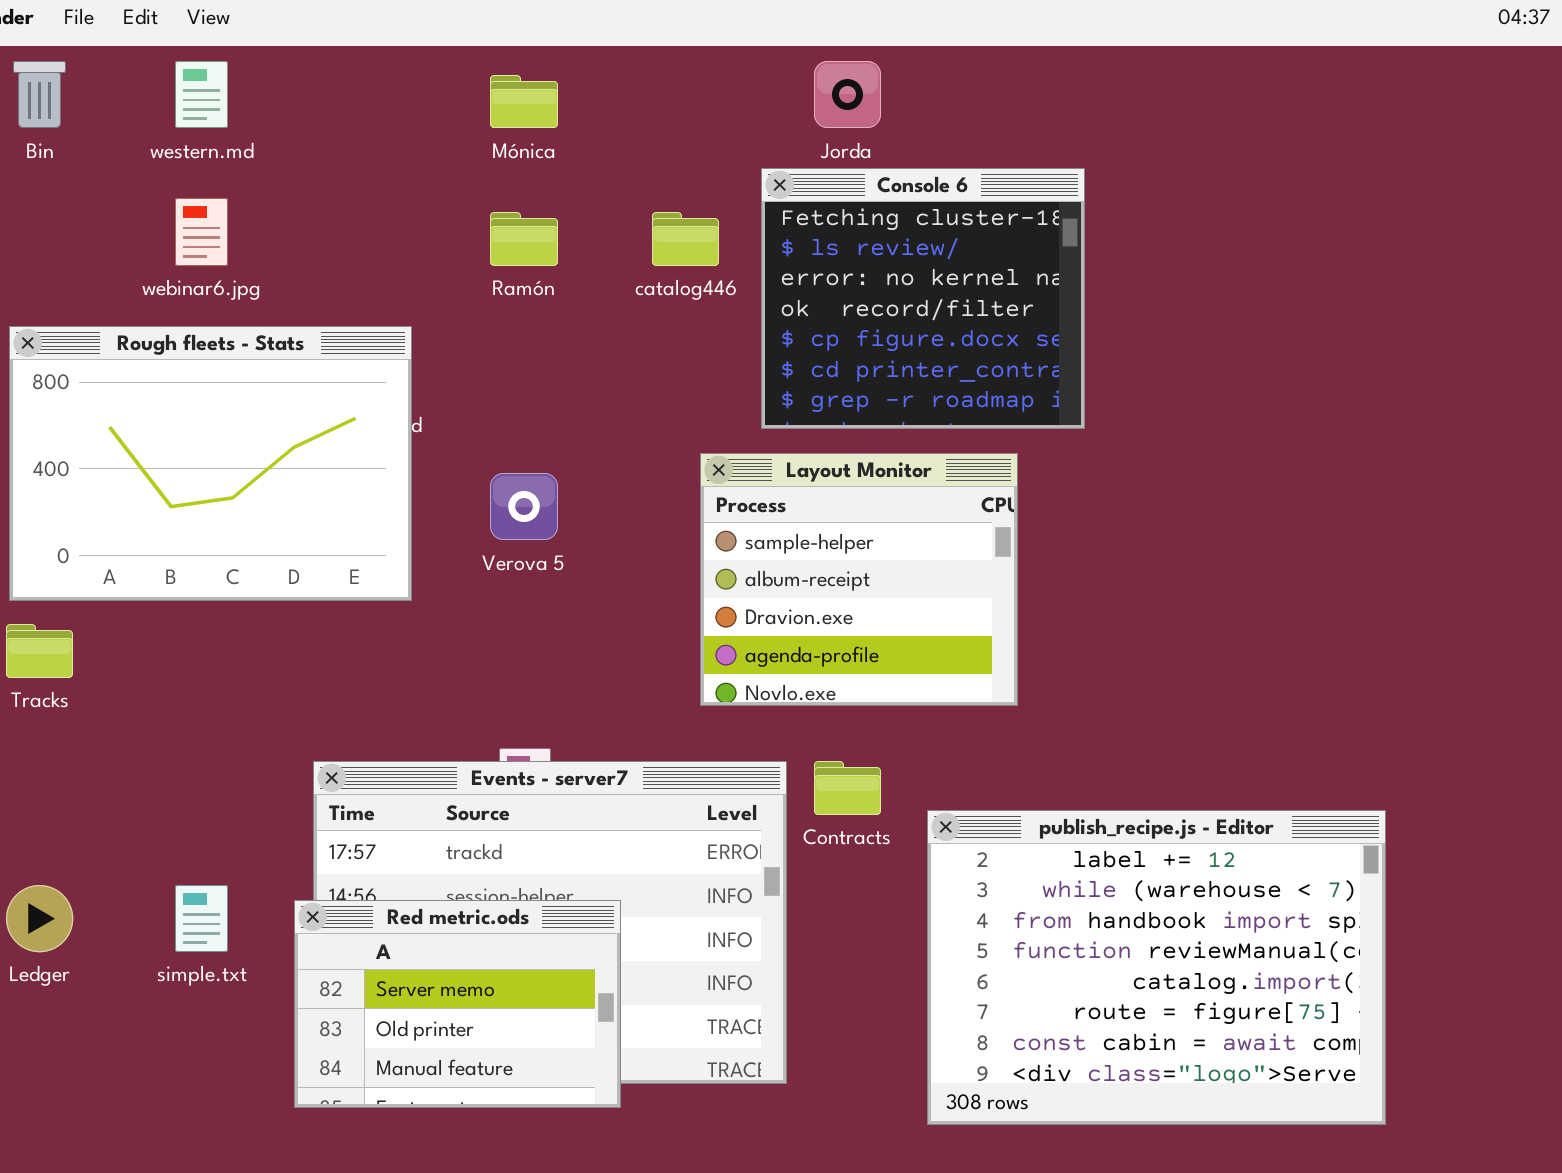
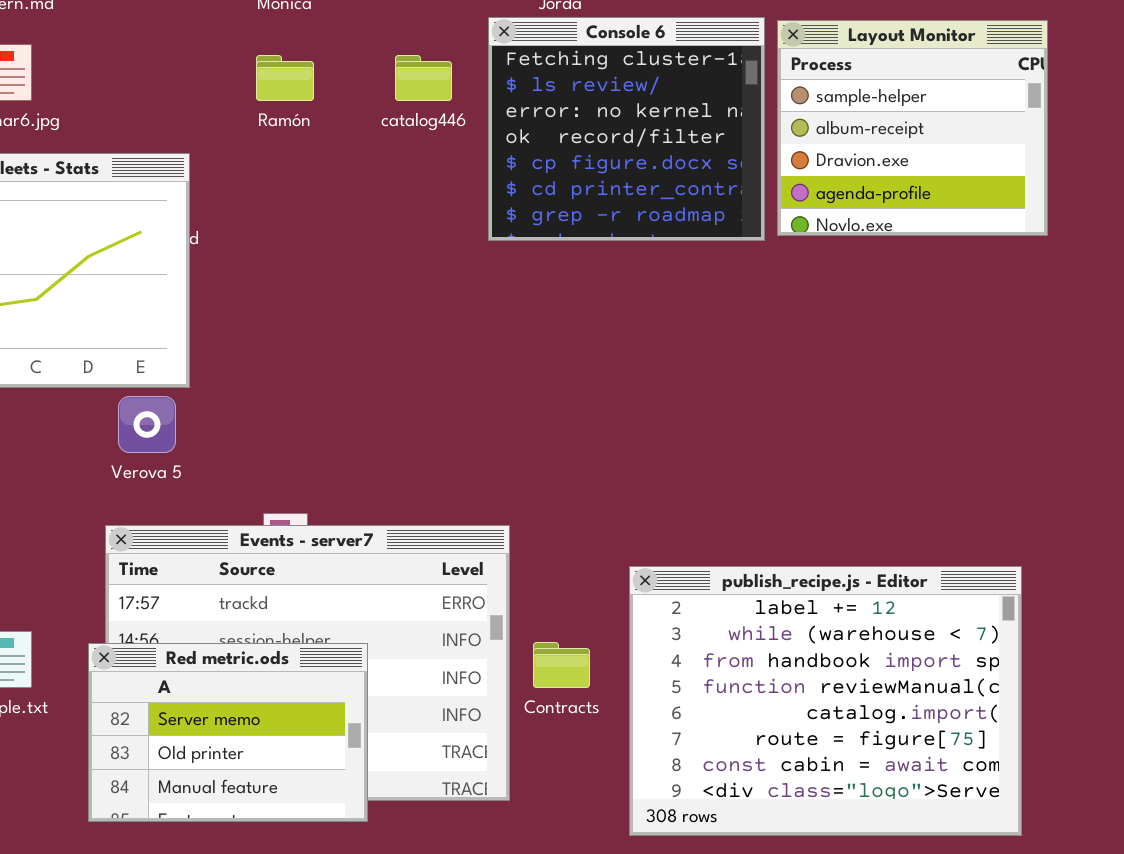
Layout Monitor: [700,453,1018,706] -> [777,20,1048,236], moved
Verova 5: [490,473,558,540] -> [118,396,176,453], moved
Contracts: [814,761,881,815] -> [533,642,590,688], moved

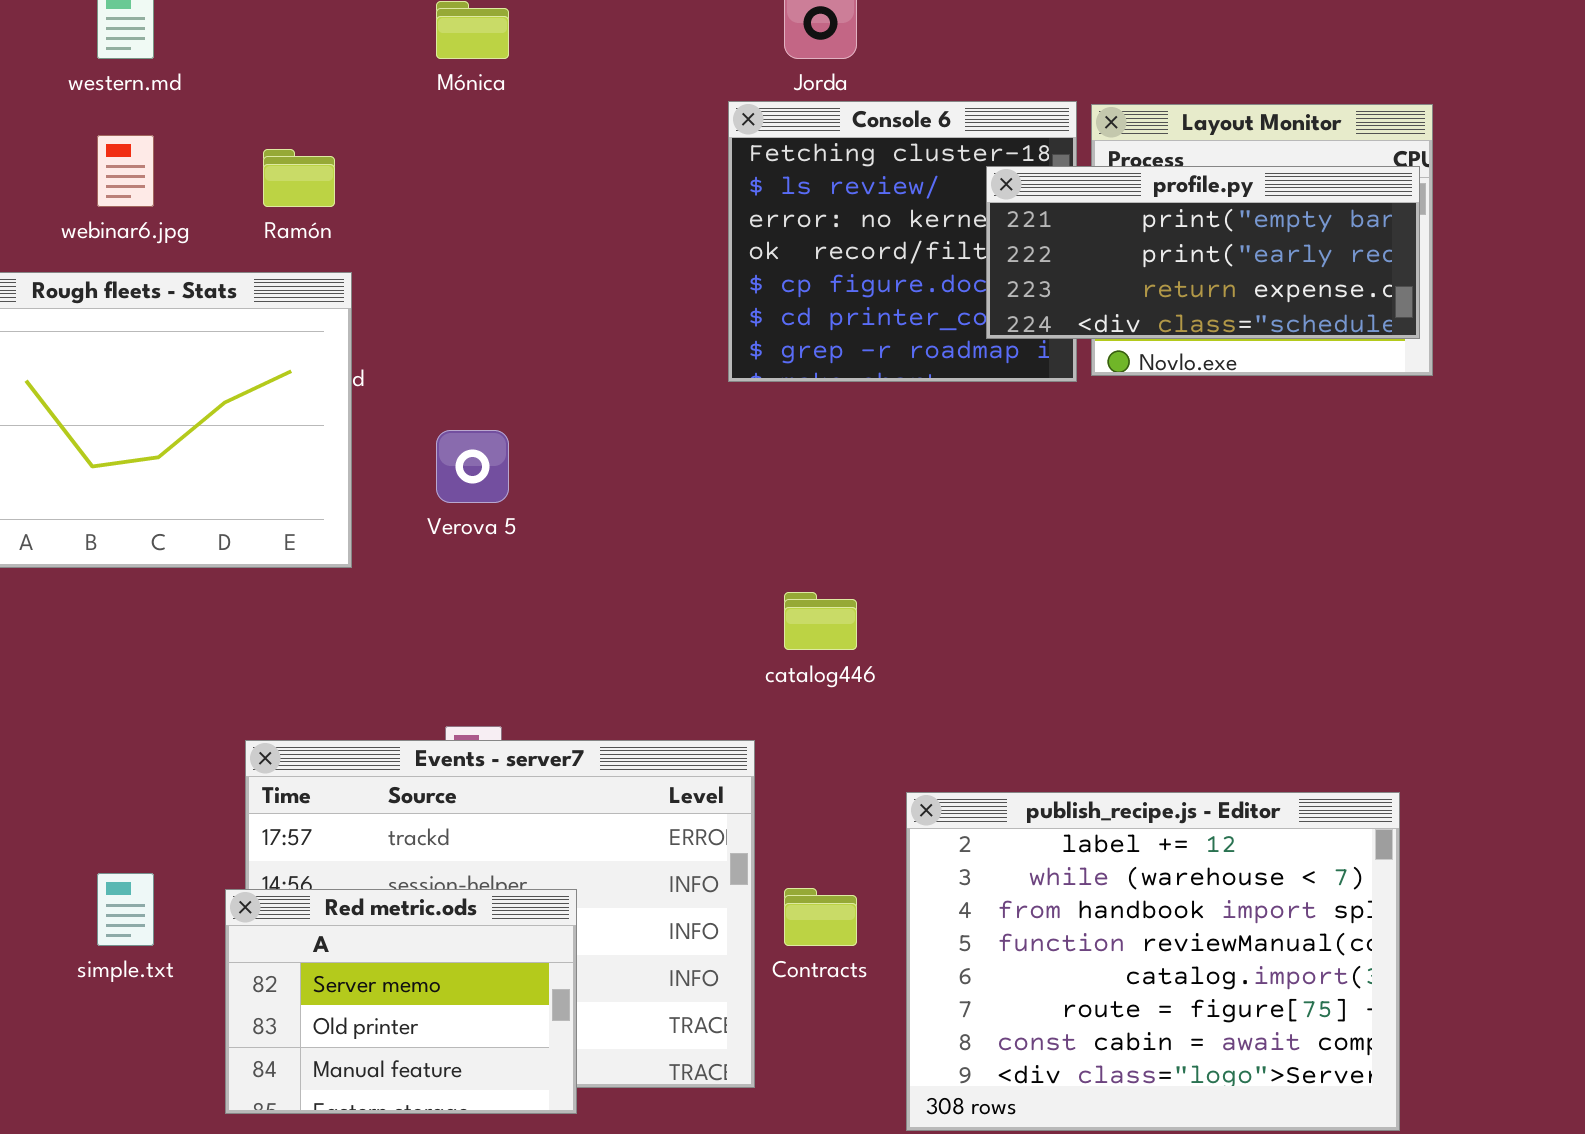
Ramón: [256,55,314,101] -> [263,149,335,207], moved
catalog446: [395,55,452,101] -> [784,592,857,650], moved
profile.py: none -> [986,166,1420,339], opened
Verova 5: [118,396,176,453] -> [436,430,509,503], moved

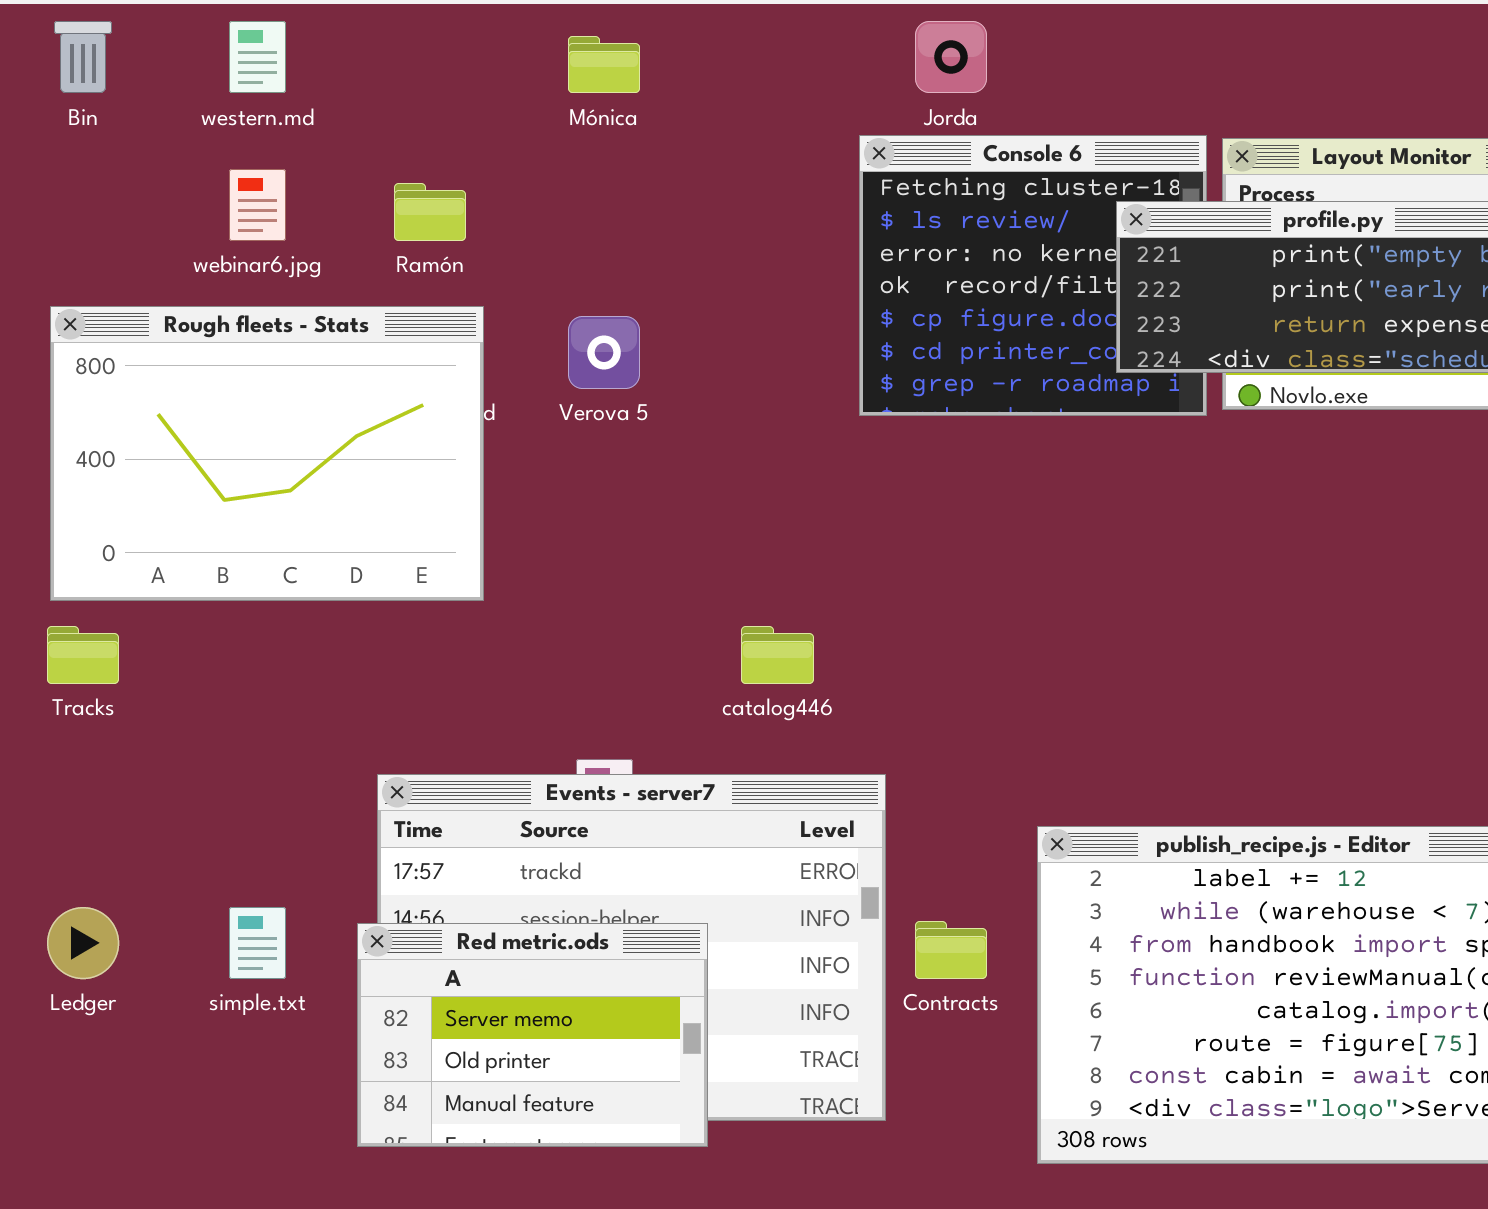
Verova 5: [436,430,509,503] -> [568,316,640,389], moved
catalog446: [784,592,857,650] -> [741,626,814,684], moved

